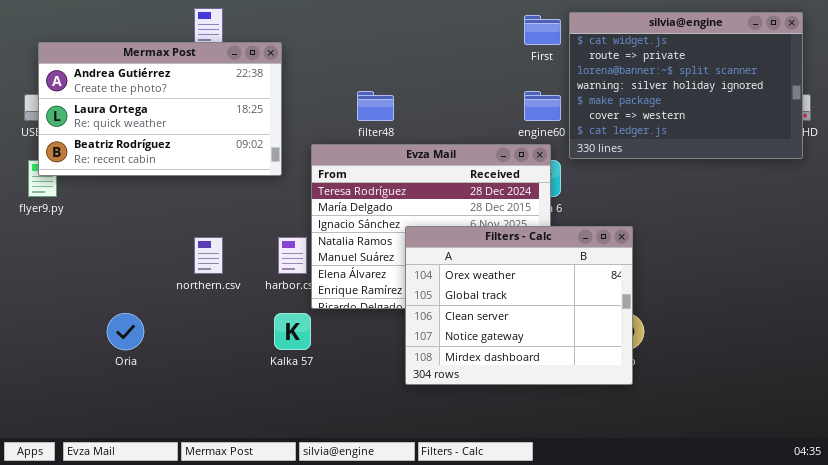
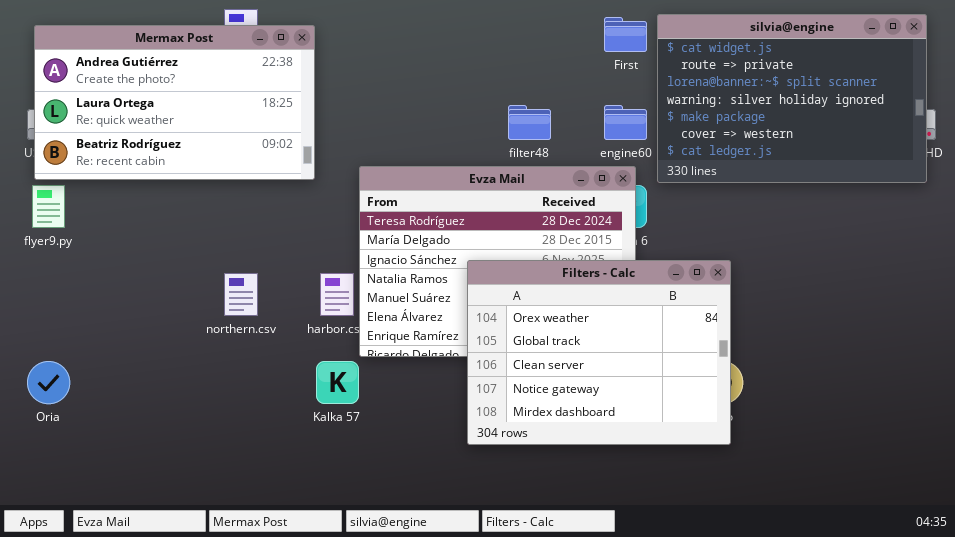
Mermax Post: [38,42,282,176] -> [34,25,315,180], moved
filter48: [357,91,394,121] -> [508,105,551,140], moved
Oria: [107,313,144,350] -> [27,361,70,404], moved

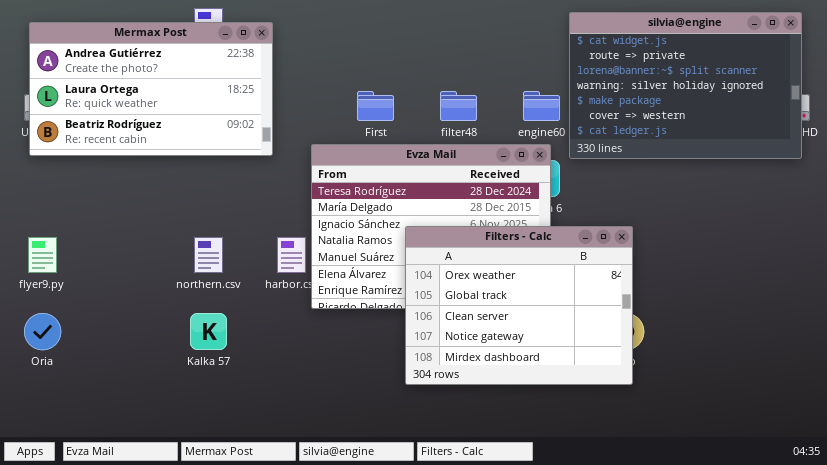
First: [604,17,647,52] -> [357,91,394,121], moved
flyer9.py: [32,185,65,228] -> [28,237,57,273], moved
Kalka 57: [316,361,359,404] -> [190,313,227,350], moved

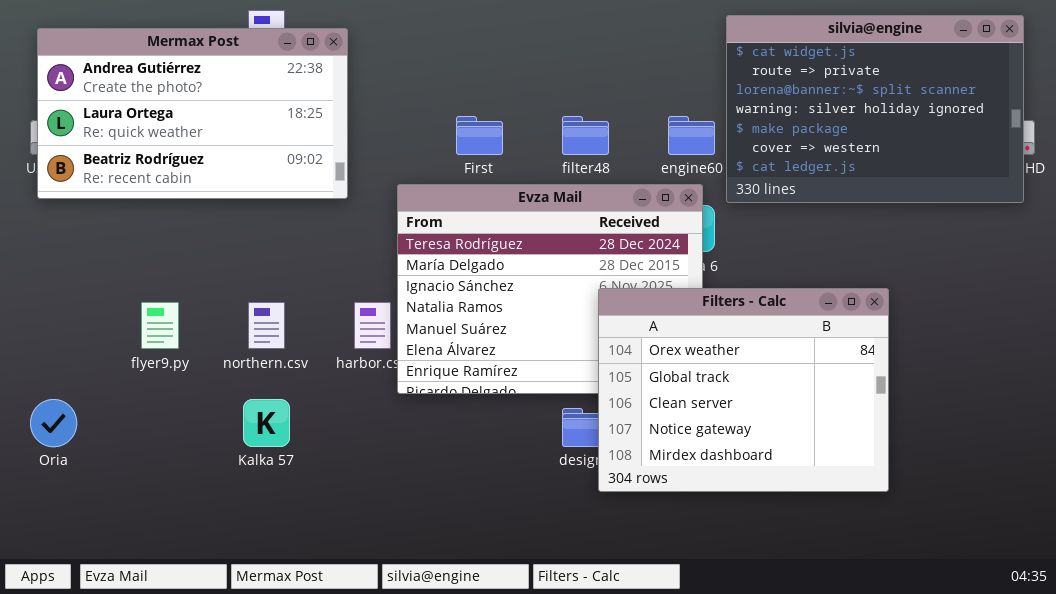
Filters - Calc: [405,226,633,385] -> [598,288,889,492], moved
flyer9.py: [28,237,57,273] -> [141,302,179,349], moved

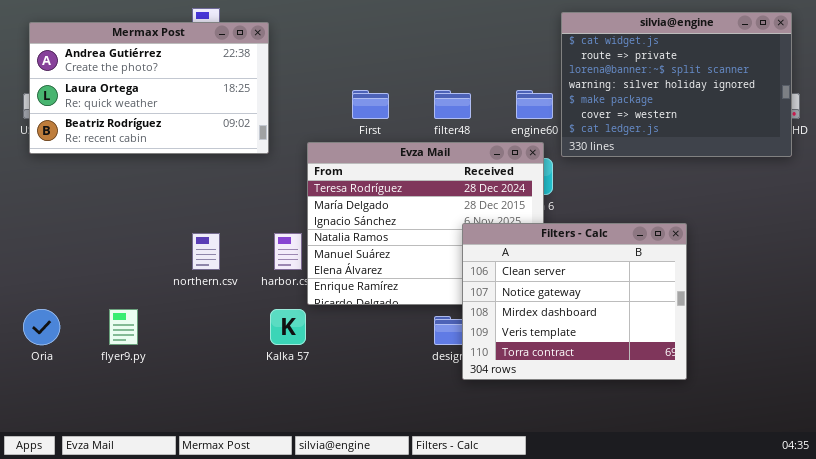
Filters - Calc: [598,288,889,492] -> [462,223,687,380], scrolled down 2 rows
flyer9.py: [141,302,179,349] -> [109,309,138,345], moved
Kalka 57: [243,399,290,447] -> [270,309,306,345], moved

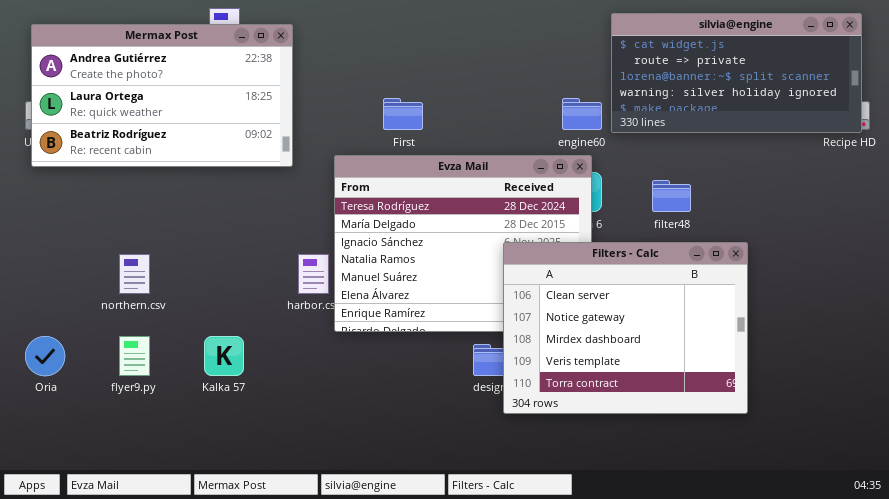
silvia@engine: [561,12,792,157] -> [611,13,862,133], resized
filter48: [434,90,471,119] -> [652,180,691,212], moved
northern.csv: [192,233,220,270] -> [119,254,150,294], moved
Kalka 57: [270,309,306,345] -> [204,336,244,376], moved

